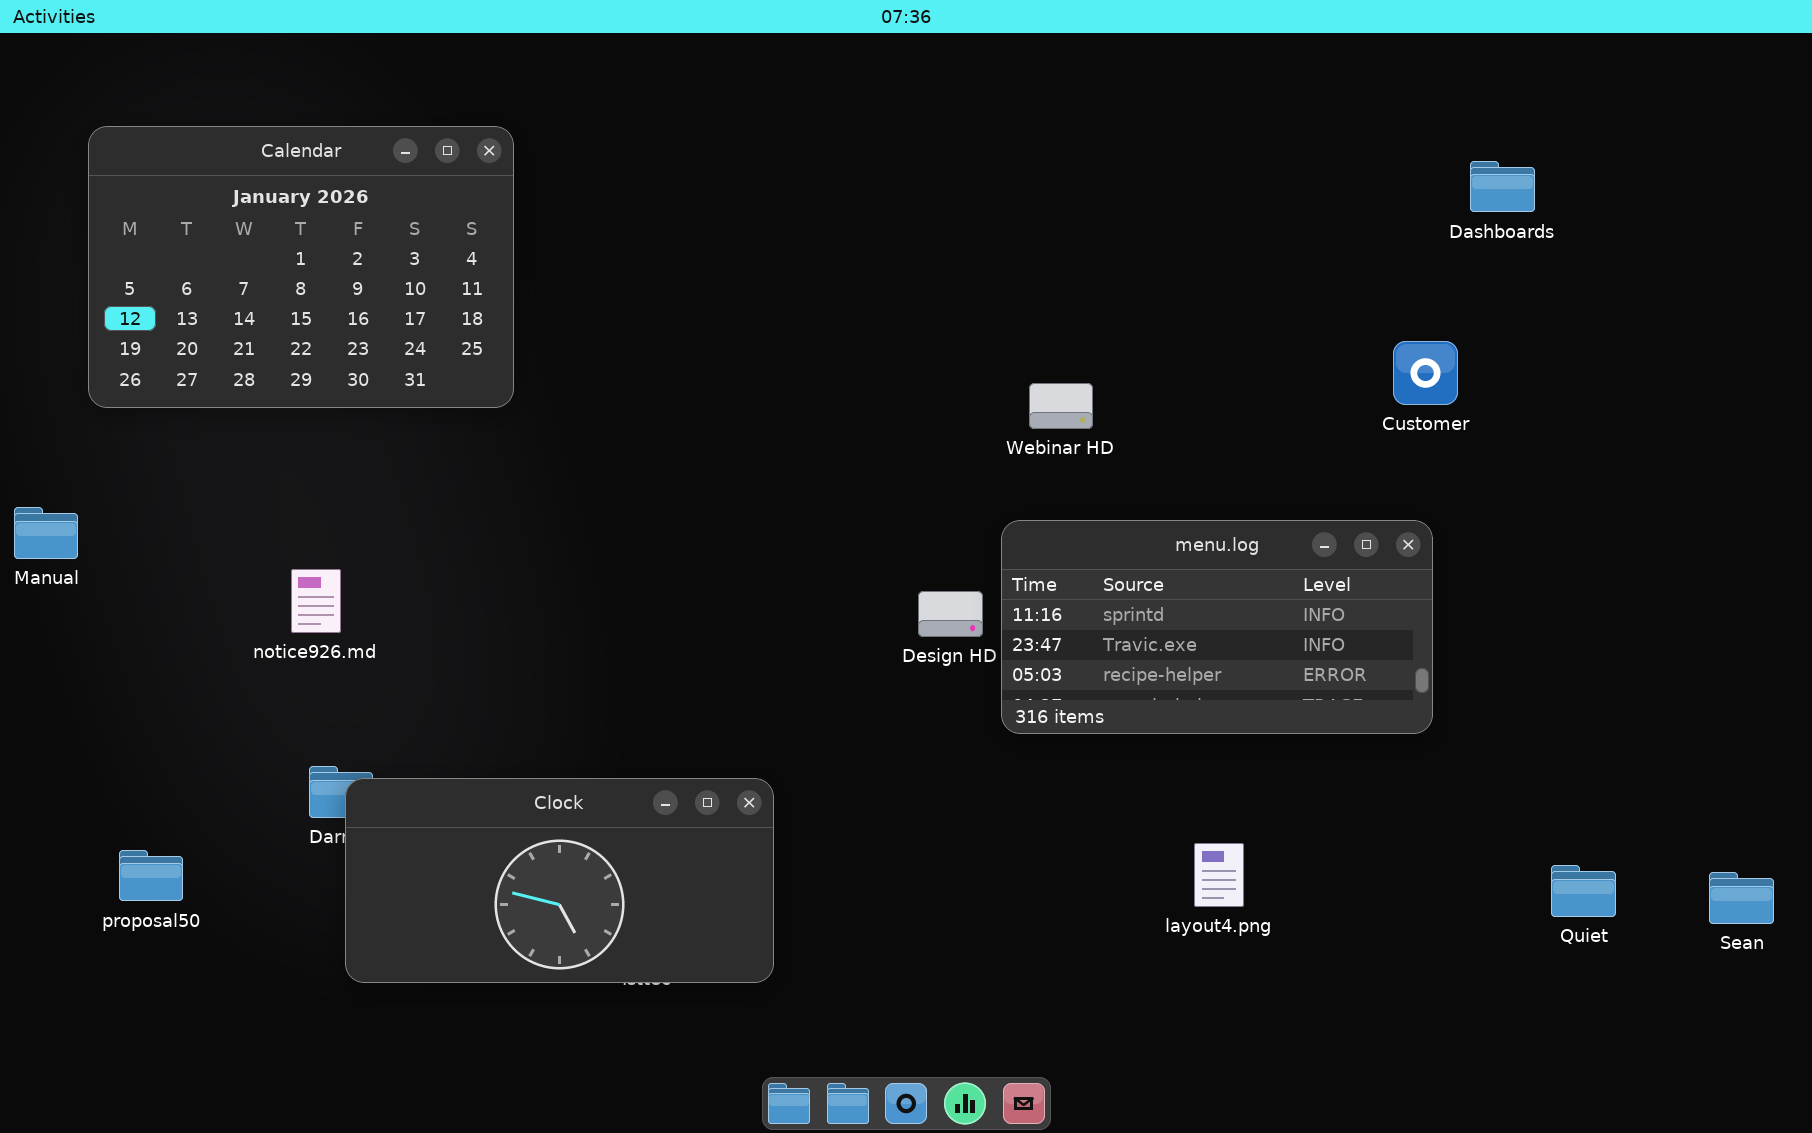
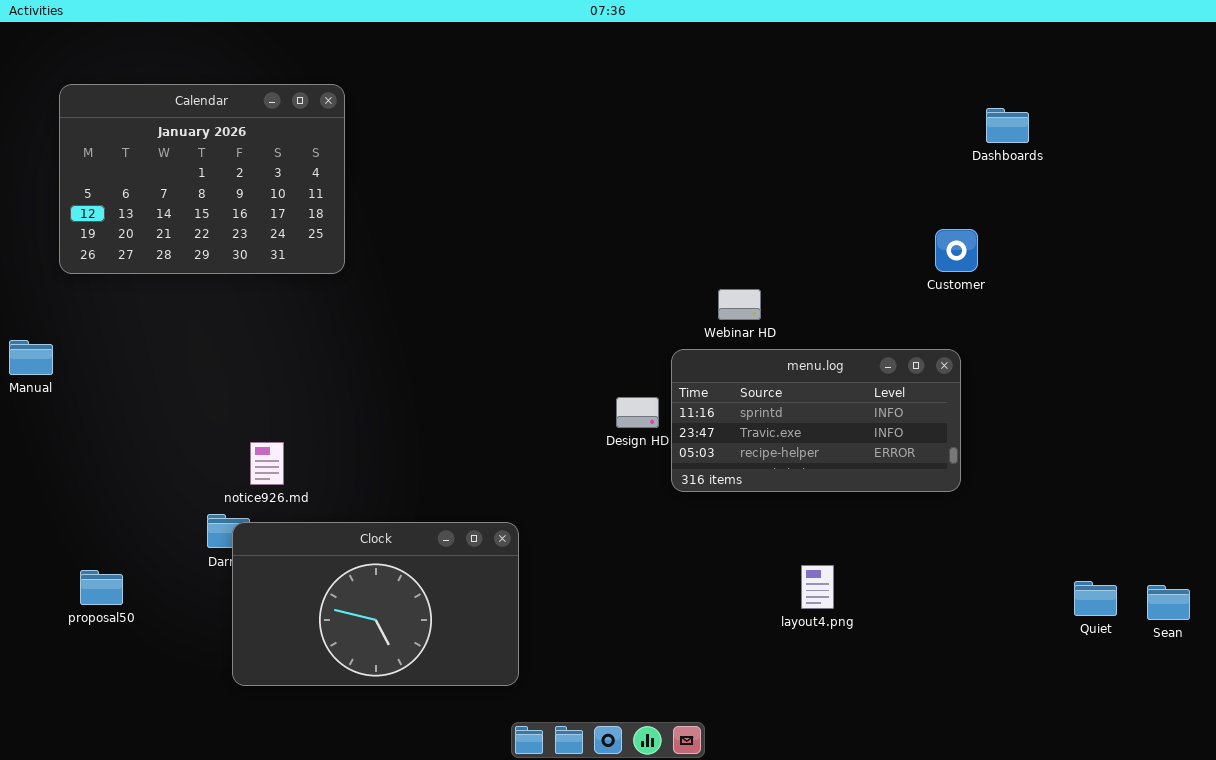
Webinar HD: [1029,383,1093,429] -> [718,289,761,320], moved
notice926.md: [291,569,341,633] -> [250,442,284,485], moved
Clock: [345,778,774,983] -> [232,522,519,686], resized
Quiet: [1551,865,1616,917] -> [1074,581,1117,616], moved

